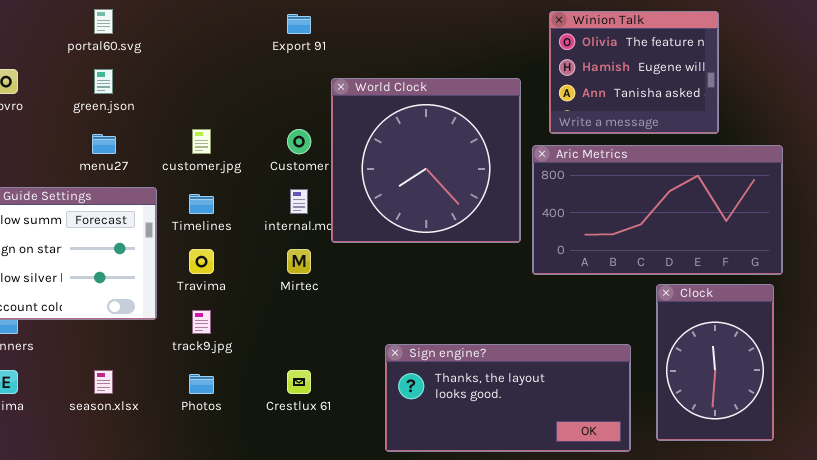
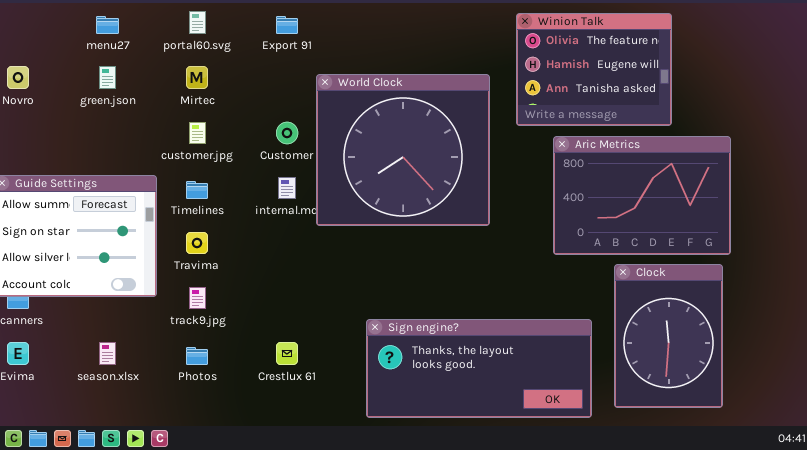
portal60.svg: [94,9,113,34] -> [189,11,206,34], moved
menu27: [92,134,116,154] -> [96,16,119,34], moved
Aric Metrics: [532,145,783,275] -> [553,136,731,255], resized
Mirtec: [287,249,311,274] -> [186,66,208,89], moved

